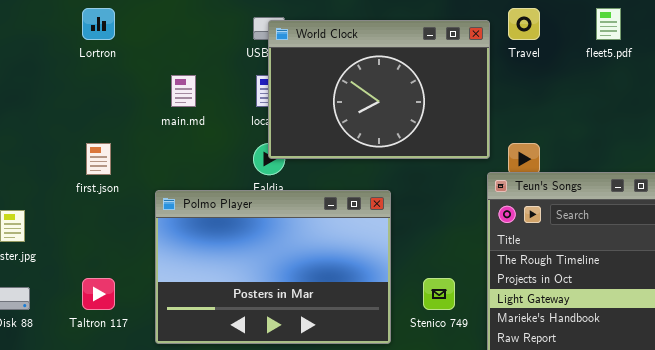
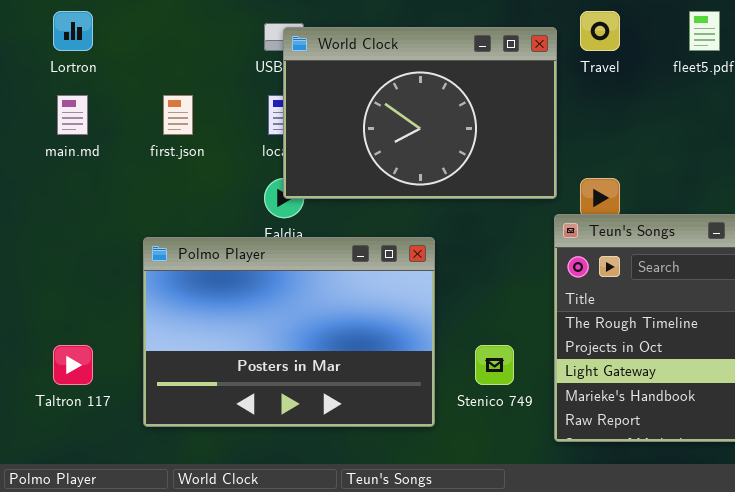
main.md: [171,75,196,107] -> [57,95,88,135], moved
first.json: [86,143,111,175] -> [163,95,193,135], moved

